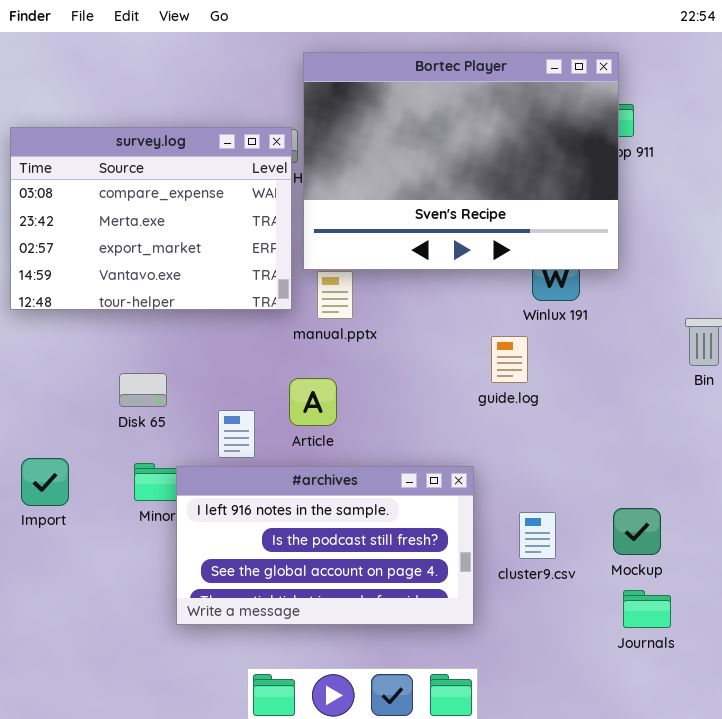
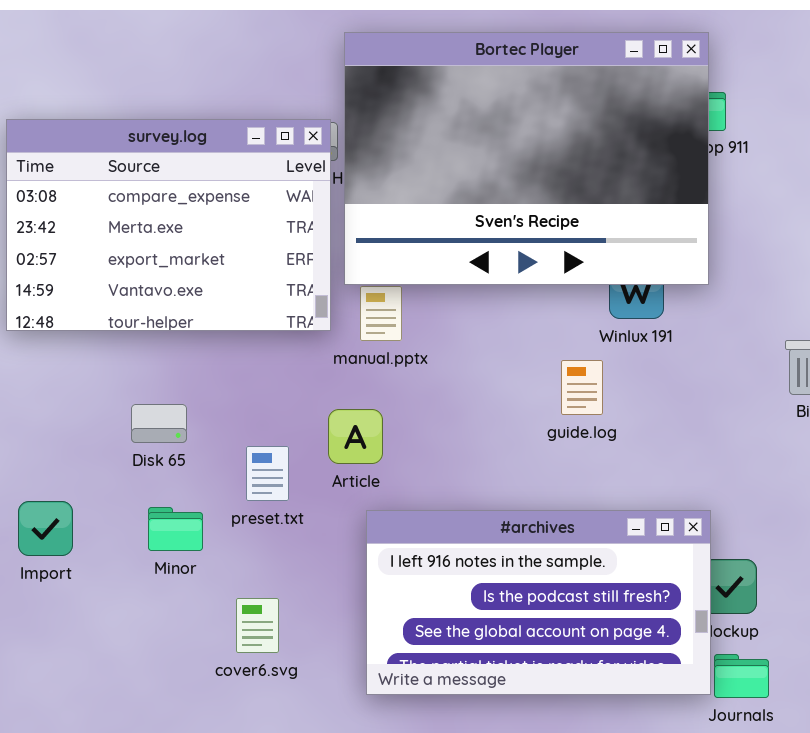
#archives: [176,466,474,625] -> [366,510,711,695], moved

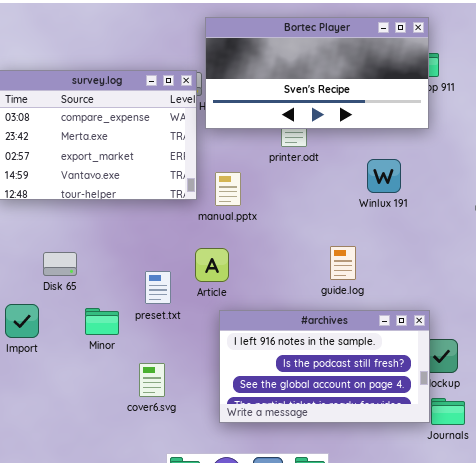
Bortec Player: [344,32,709,285] -> [205,17,429,129], resized
guide.log: [561,360,603,415] -> [330,246,356,280], moved
Disk 65: [131,404,187,443] -> [43,252,77,276], moved

